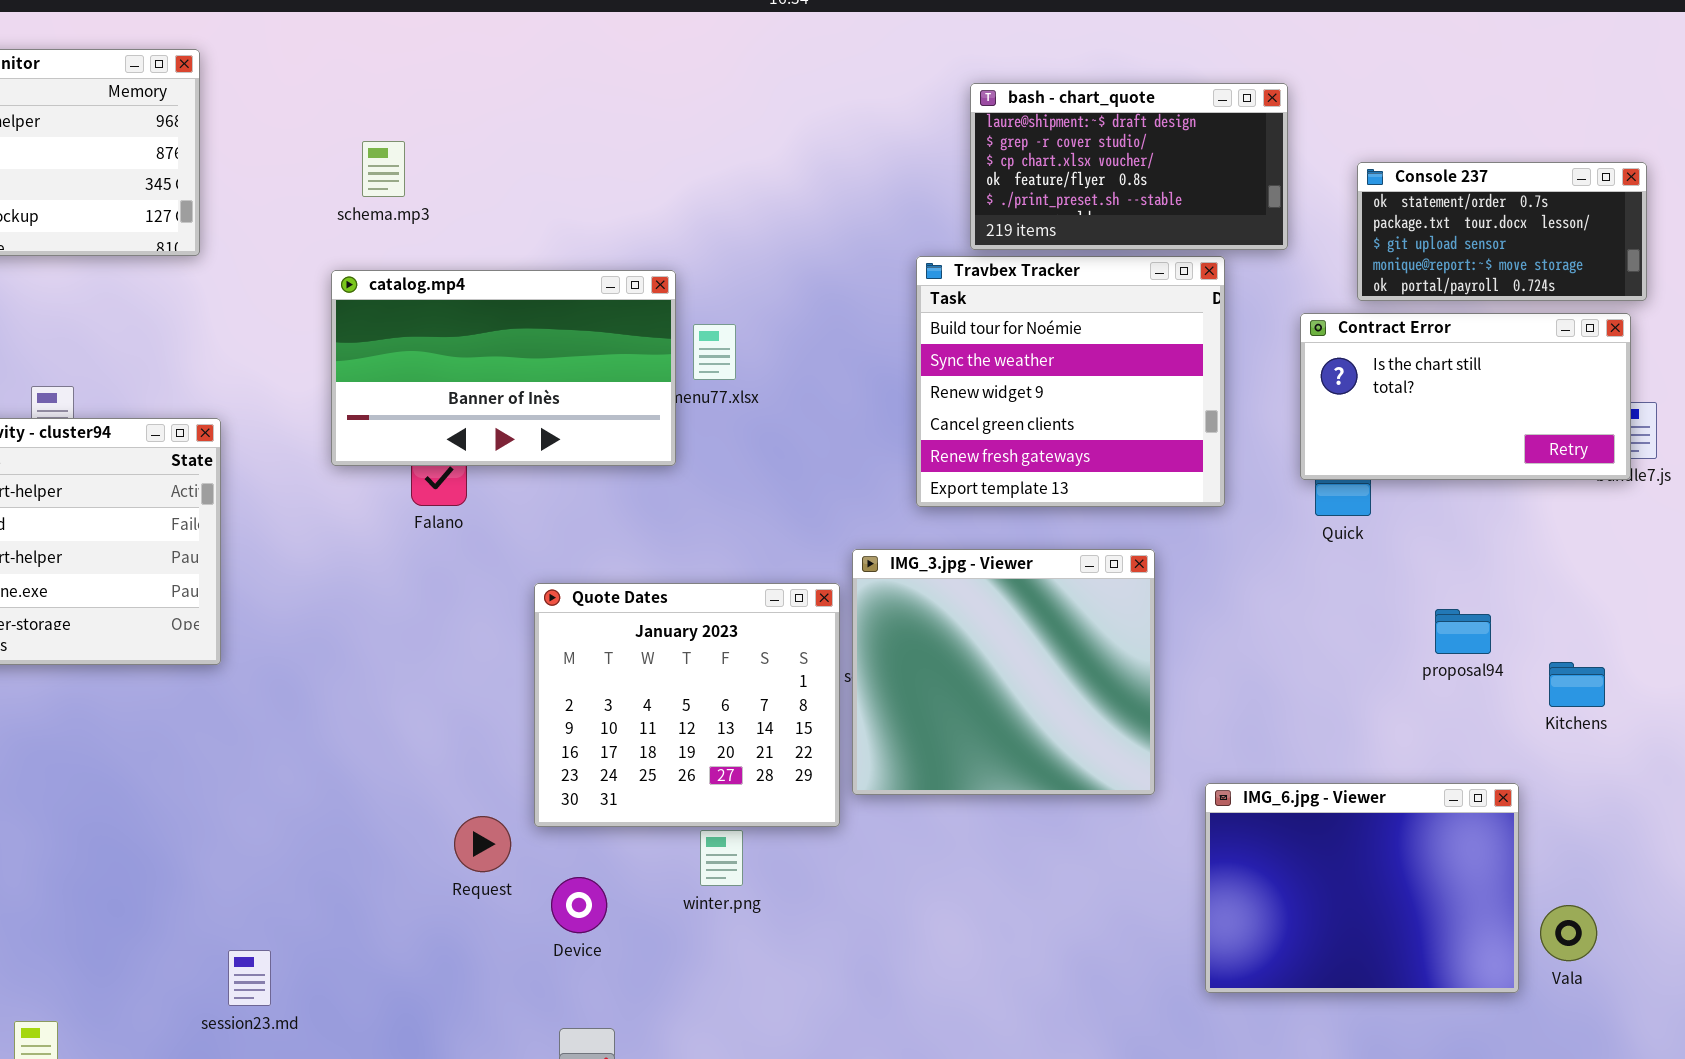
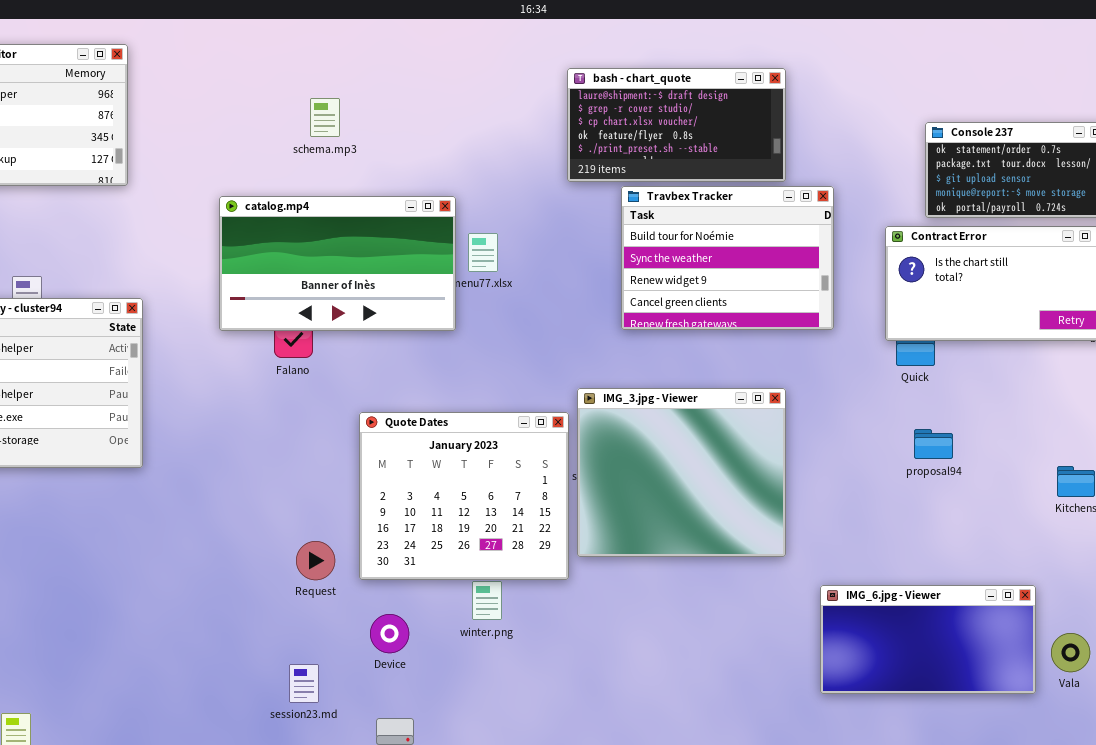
bash - chart_quote: [970,83,1288,250] -> [567,68,786,182], moved
schema.mp3: [362,141,405,197] -> [310,98,340,137], moved
Travbex Tracker: [916,256,1225,507] -> [621,186,834,330], resized
proposal94: [1435,609,1491,654] -> [914,429,953,459], moved
IMG_6.jpg - Viewer: [1205,783,1519,993] -> [820,585,1036,694], resized
Request: [454,816,511,872] -> [296,541,335,580], moved
session23.md: [228,950,271,1006] -> [289,664,319,703], moved

